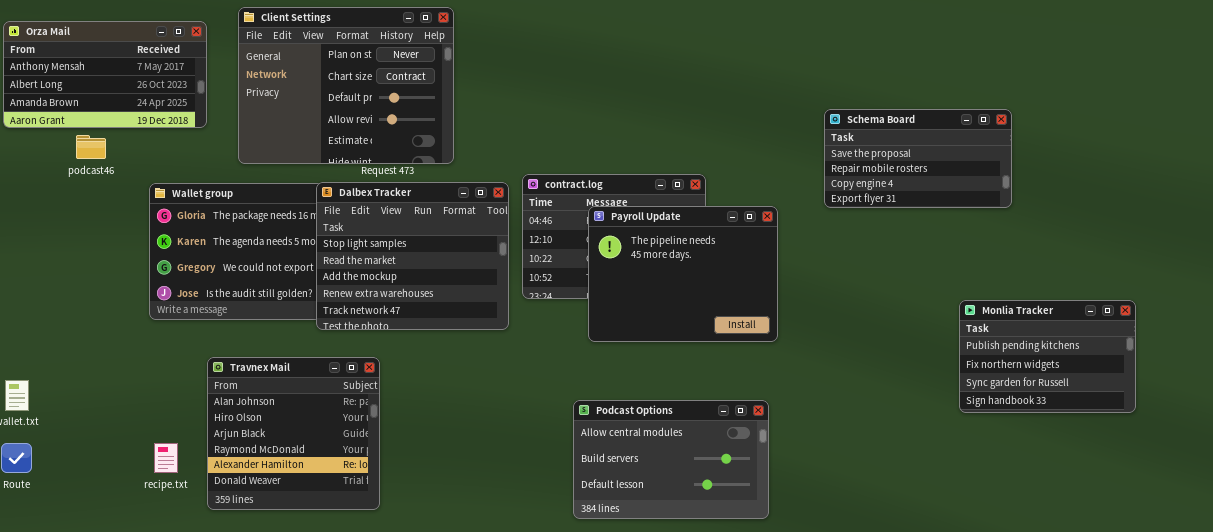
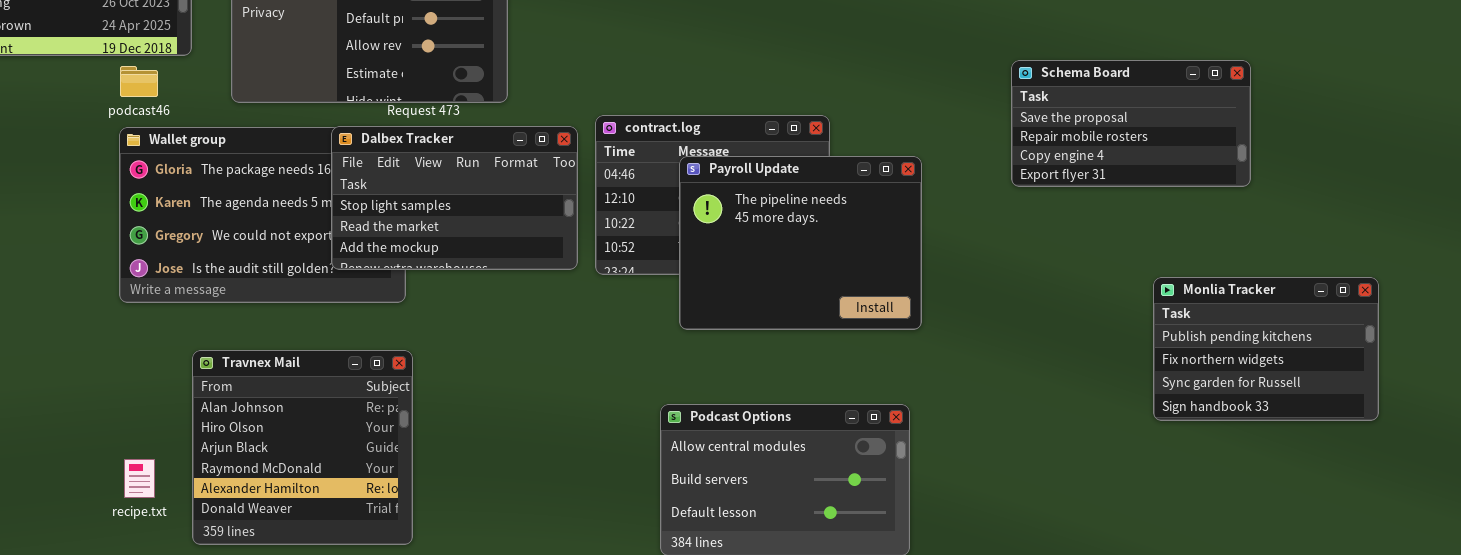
Schema Board: [824,109,1012,208] -> [1011,60,1251,187], moved
podcast46: [76,135,106,159] -> [120,66,158,97], moved
Dalbex Tracker: [316,182,509,330] -> [331,126,578,270], resized

